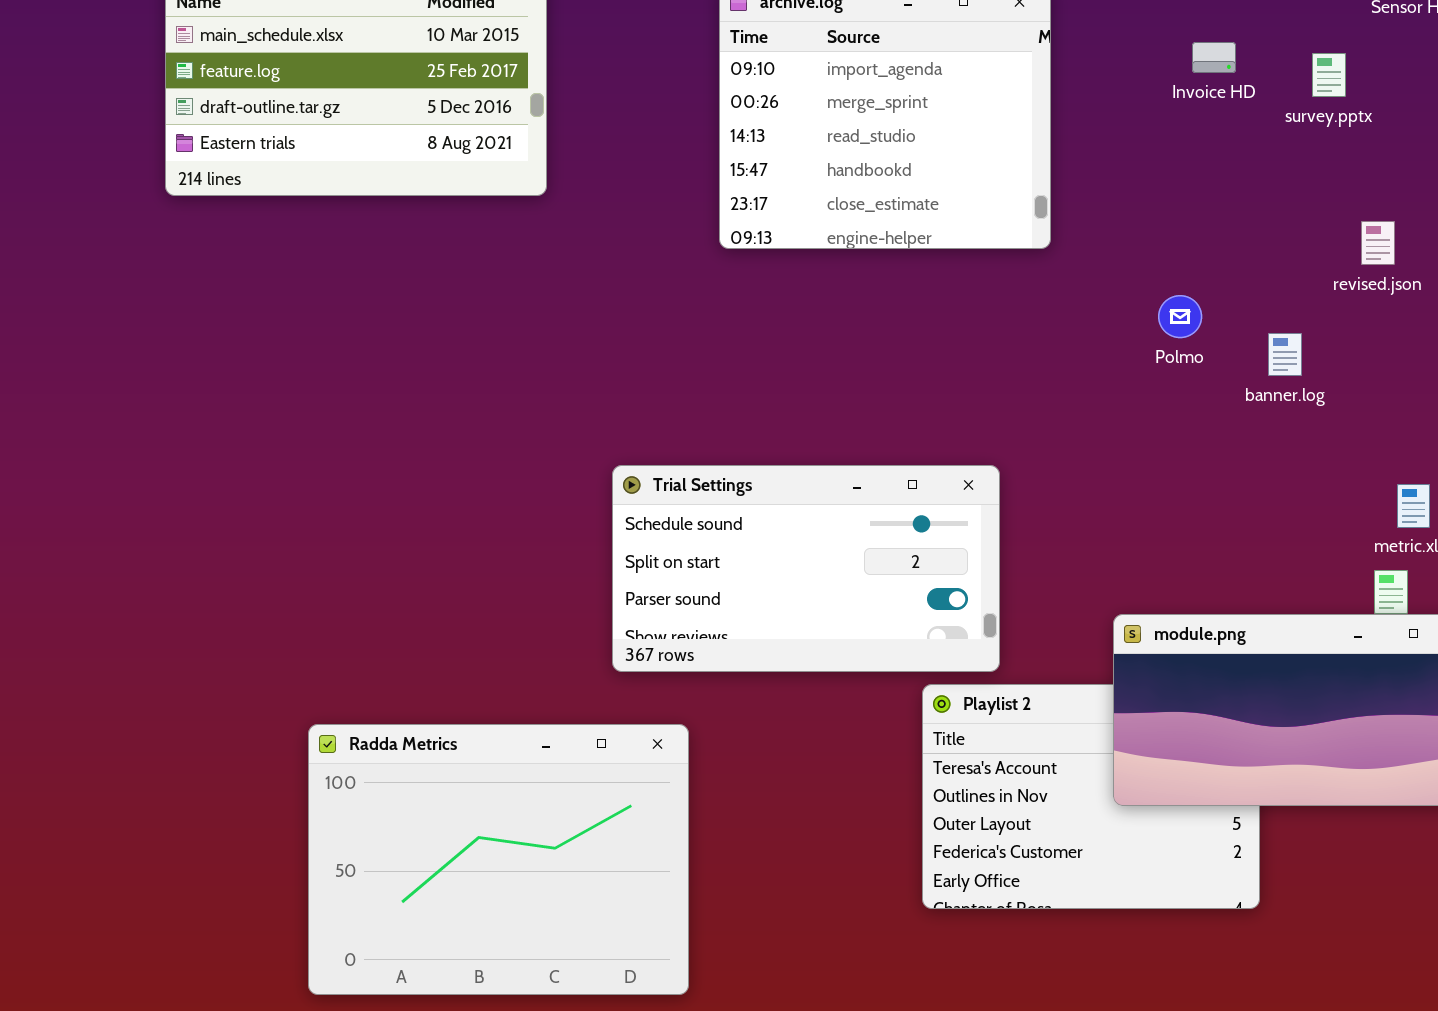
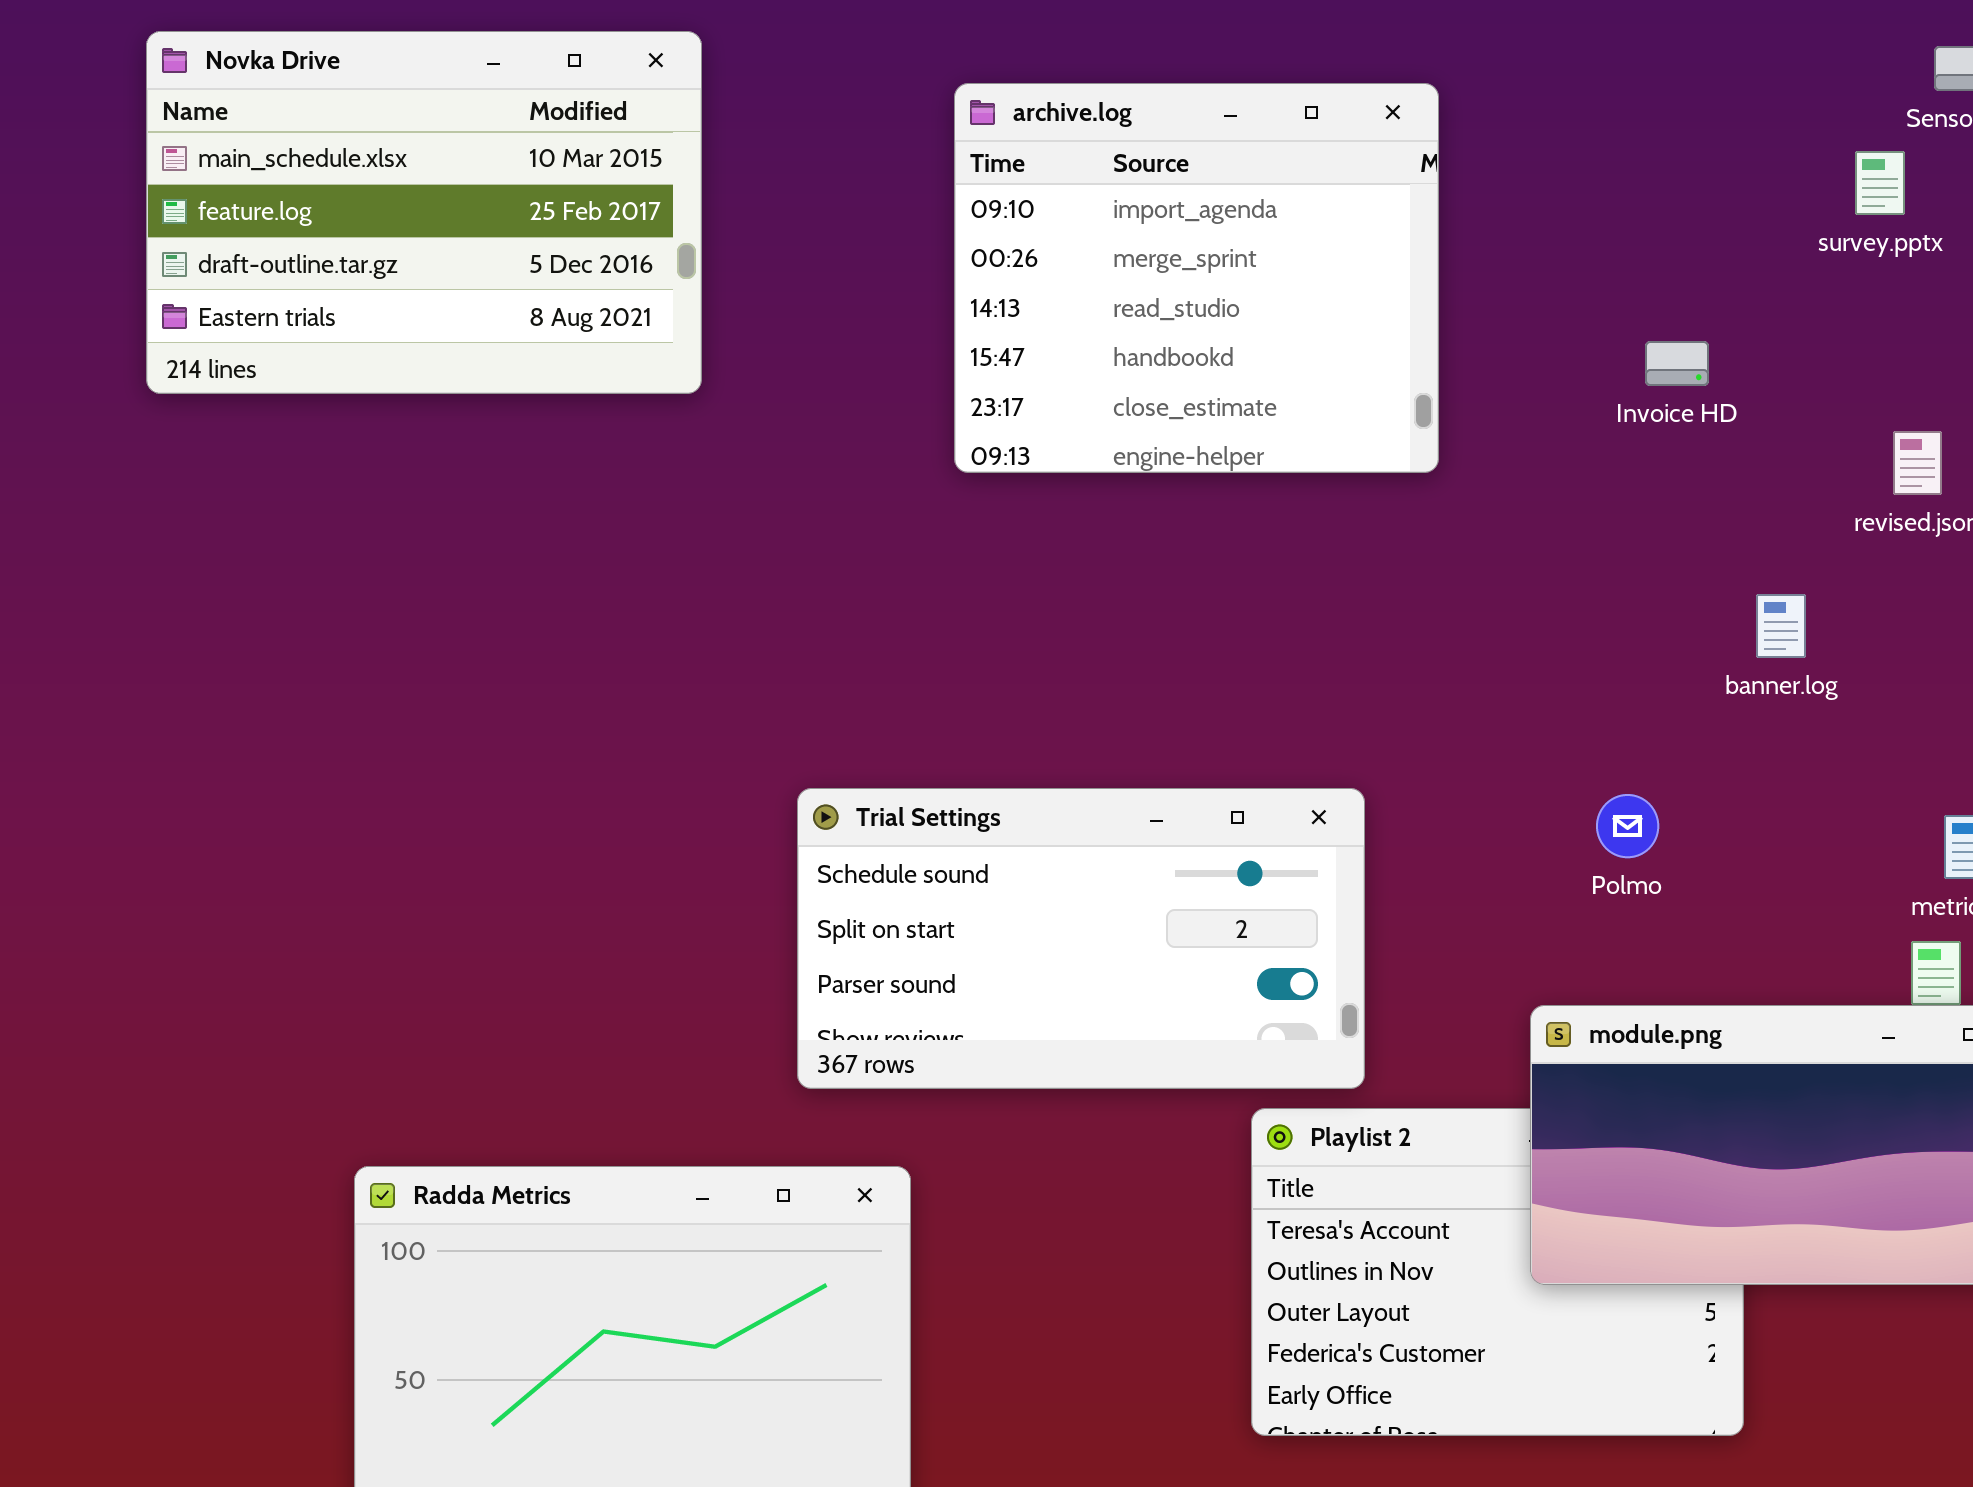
Invoice HD: [1192,42,1236,73] -> [1645,341,1709,386], moved
survey.pptx: [1312,53,1346,97] -> [1855,151,1905,215], moved
Polmo: [1158,295,1202,338] -> [1596,794,1659,858], moved

